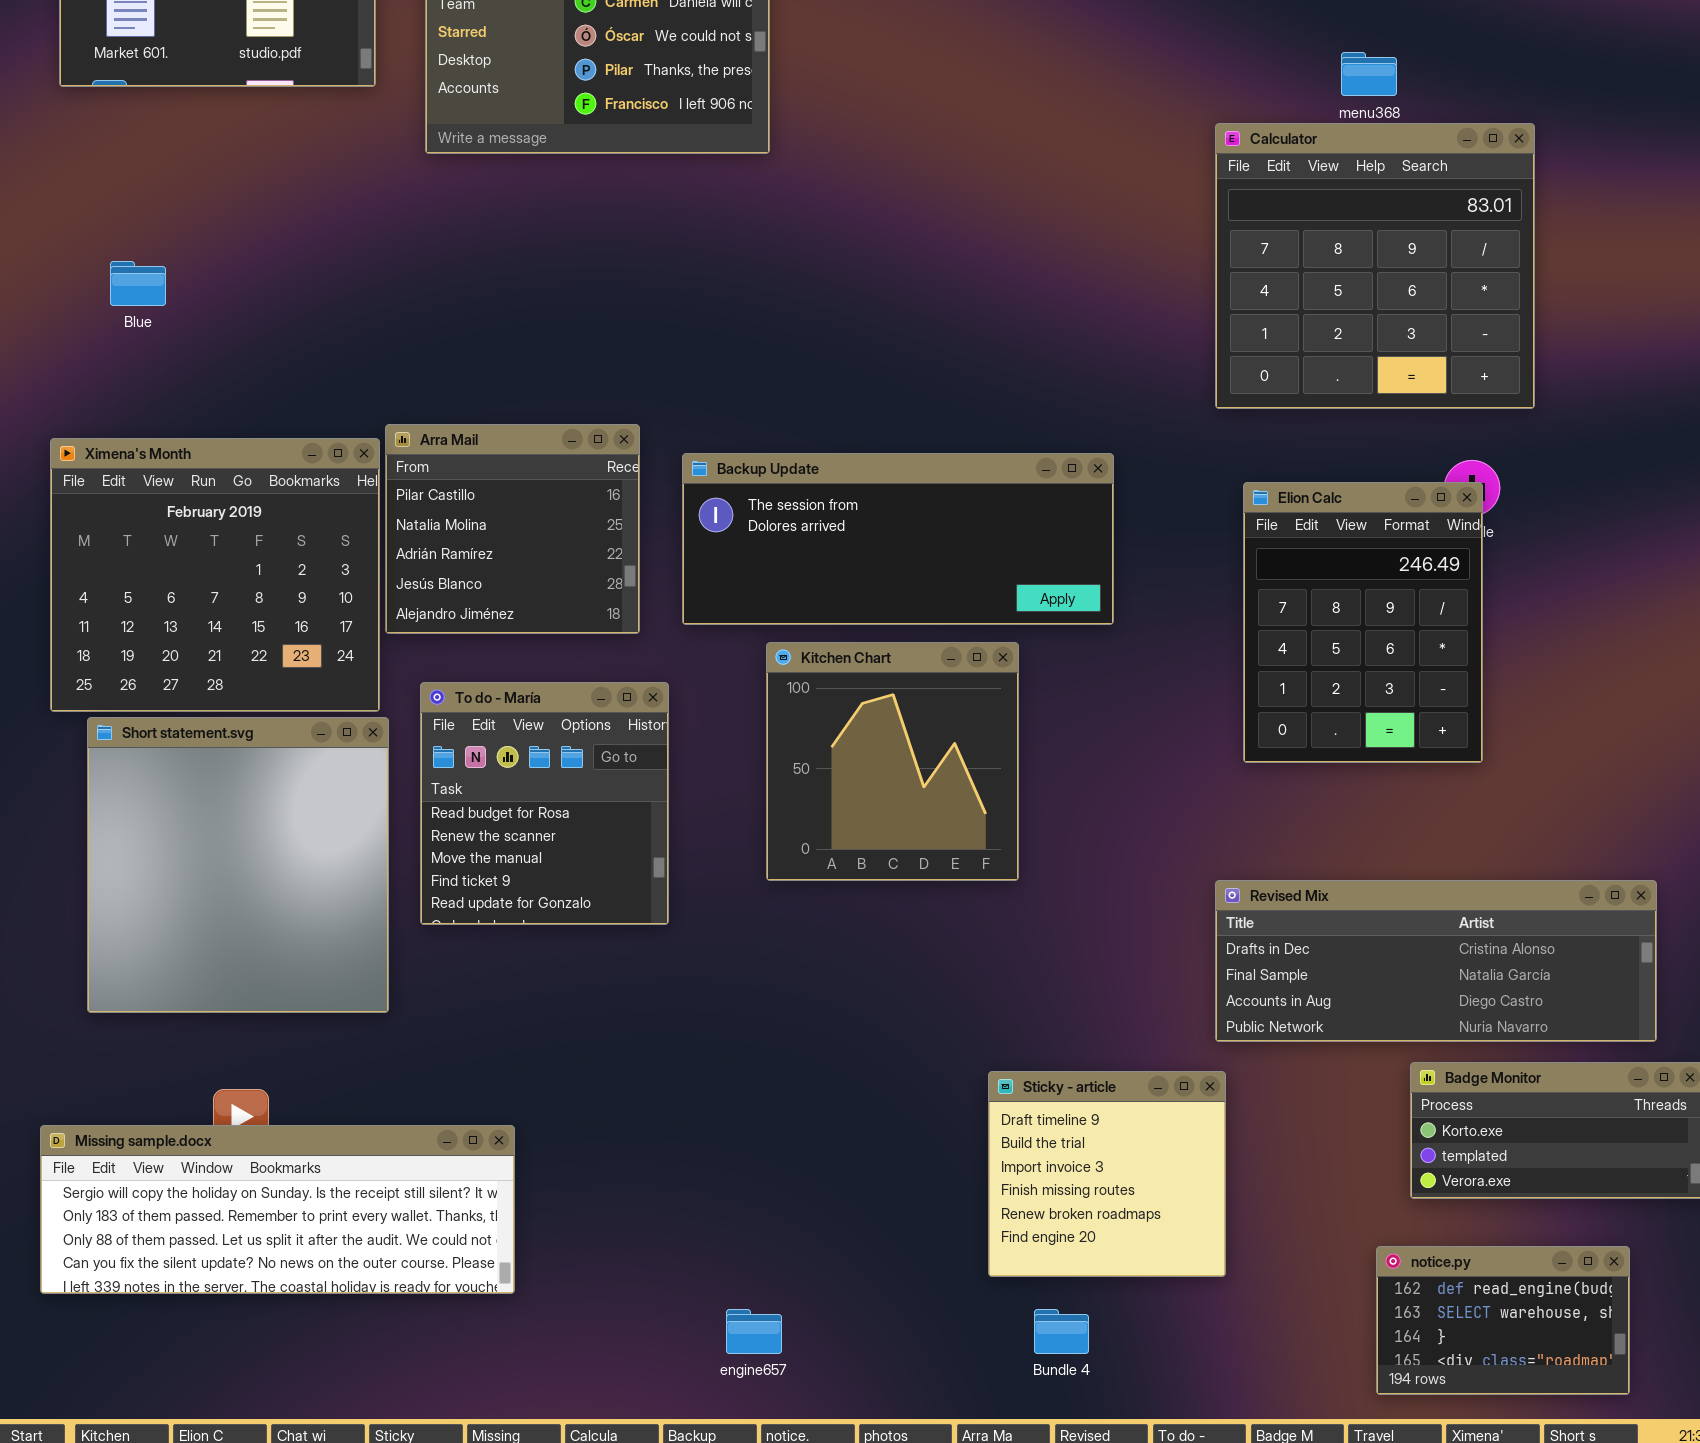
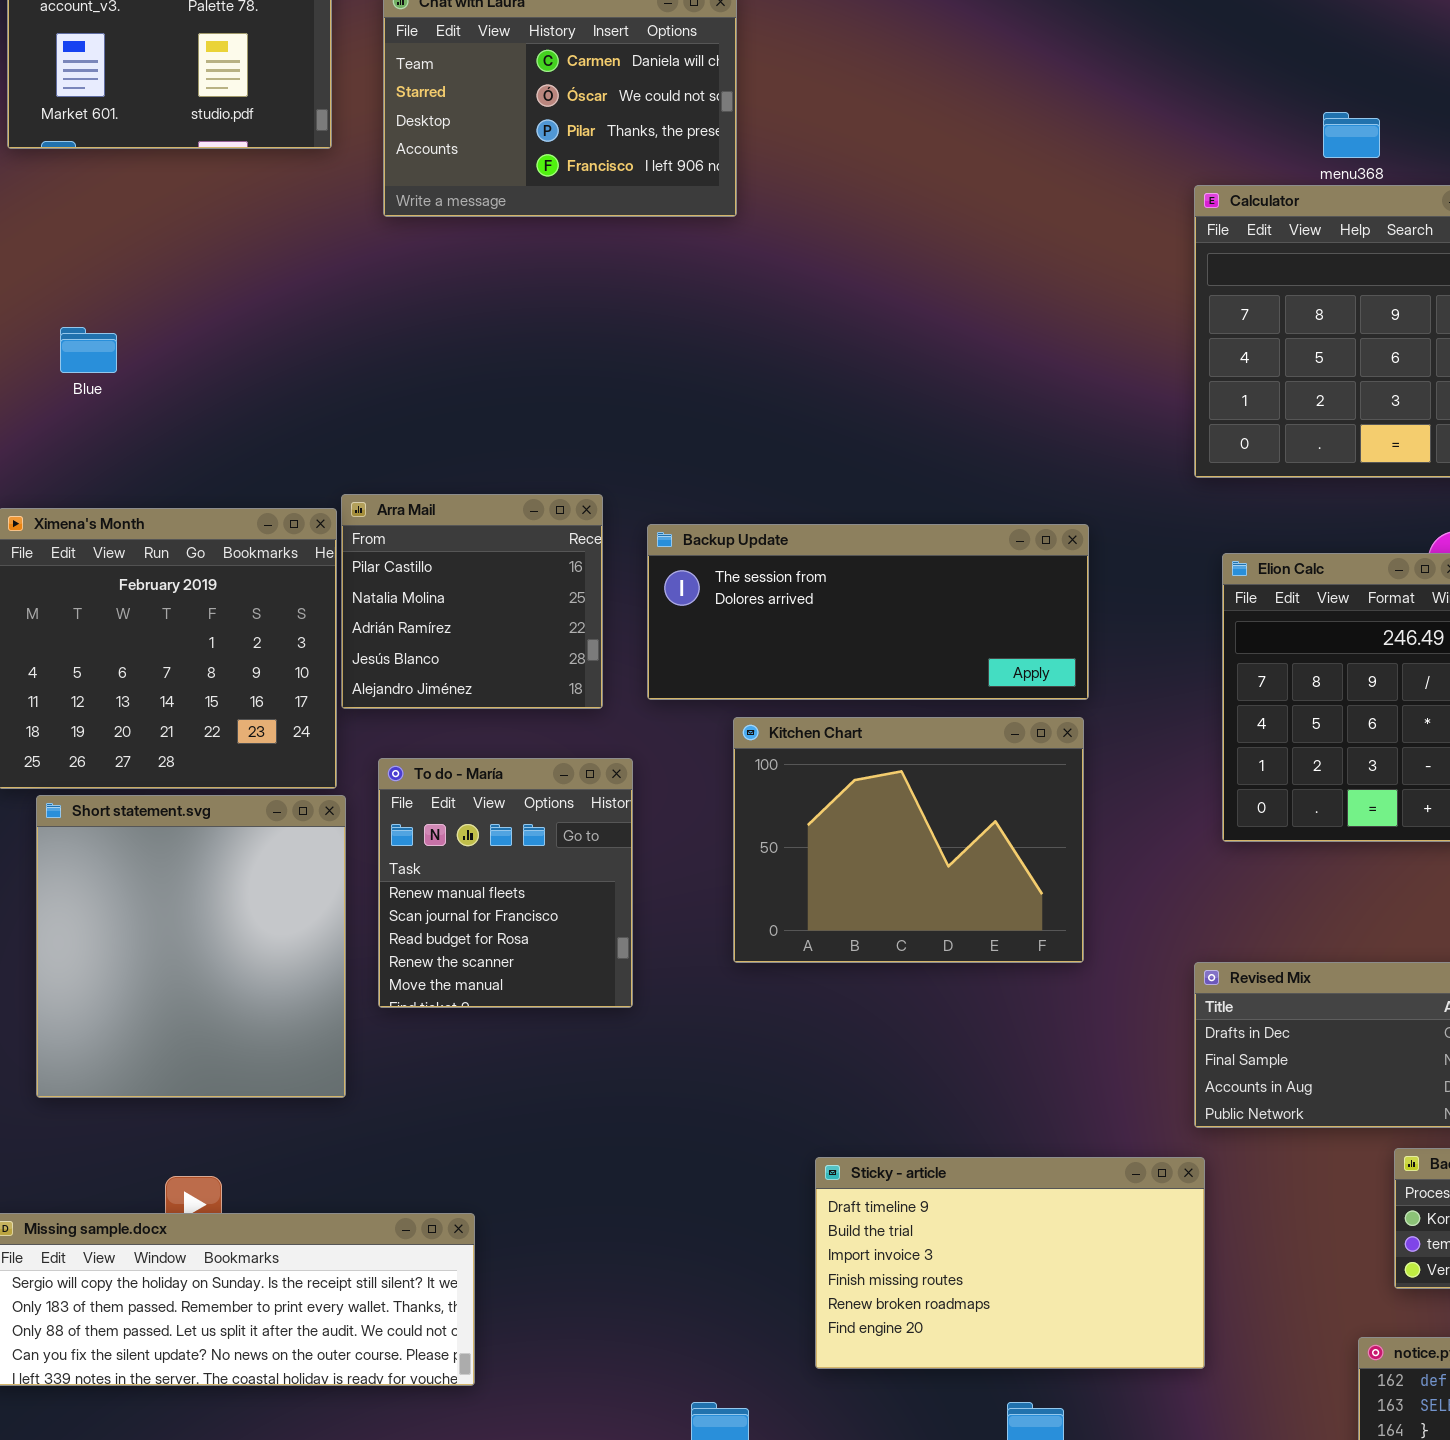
Kitchen Chart: [766,642,1019,881] -> [733,717,1084,963], resized
To do - María: [420,682,669,925] -> [378,758,633,1008], scrolled up 2 rows
Sticky - article: [988,1071,1226,1277] -> [815,1157,1205,1369], resized

